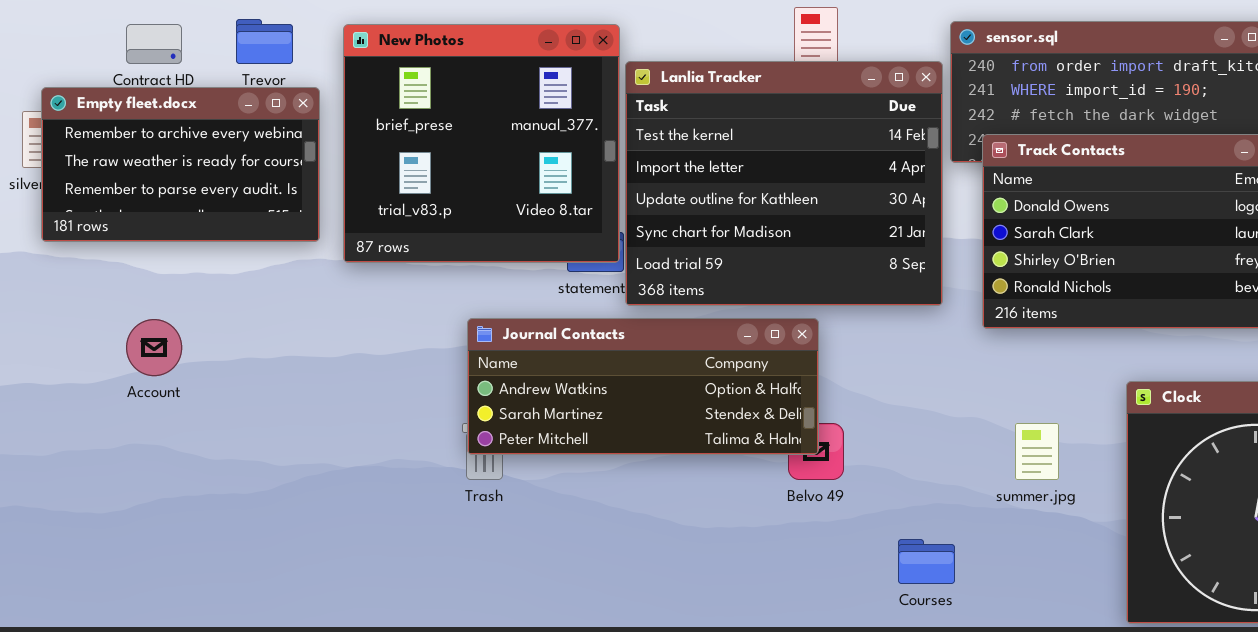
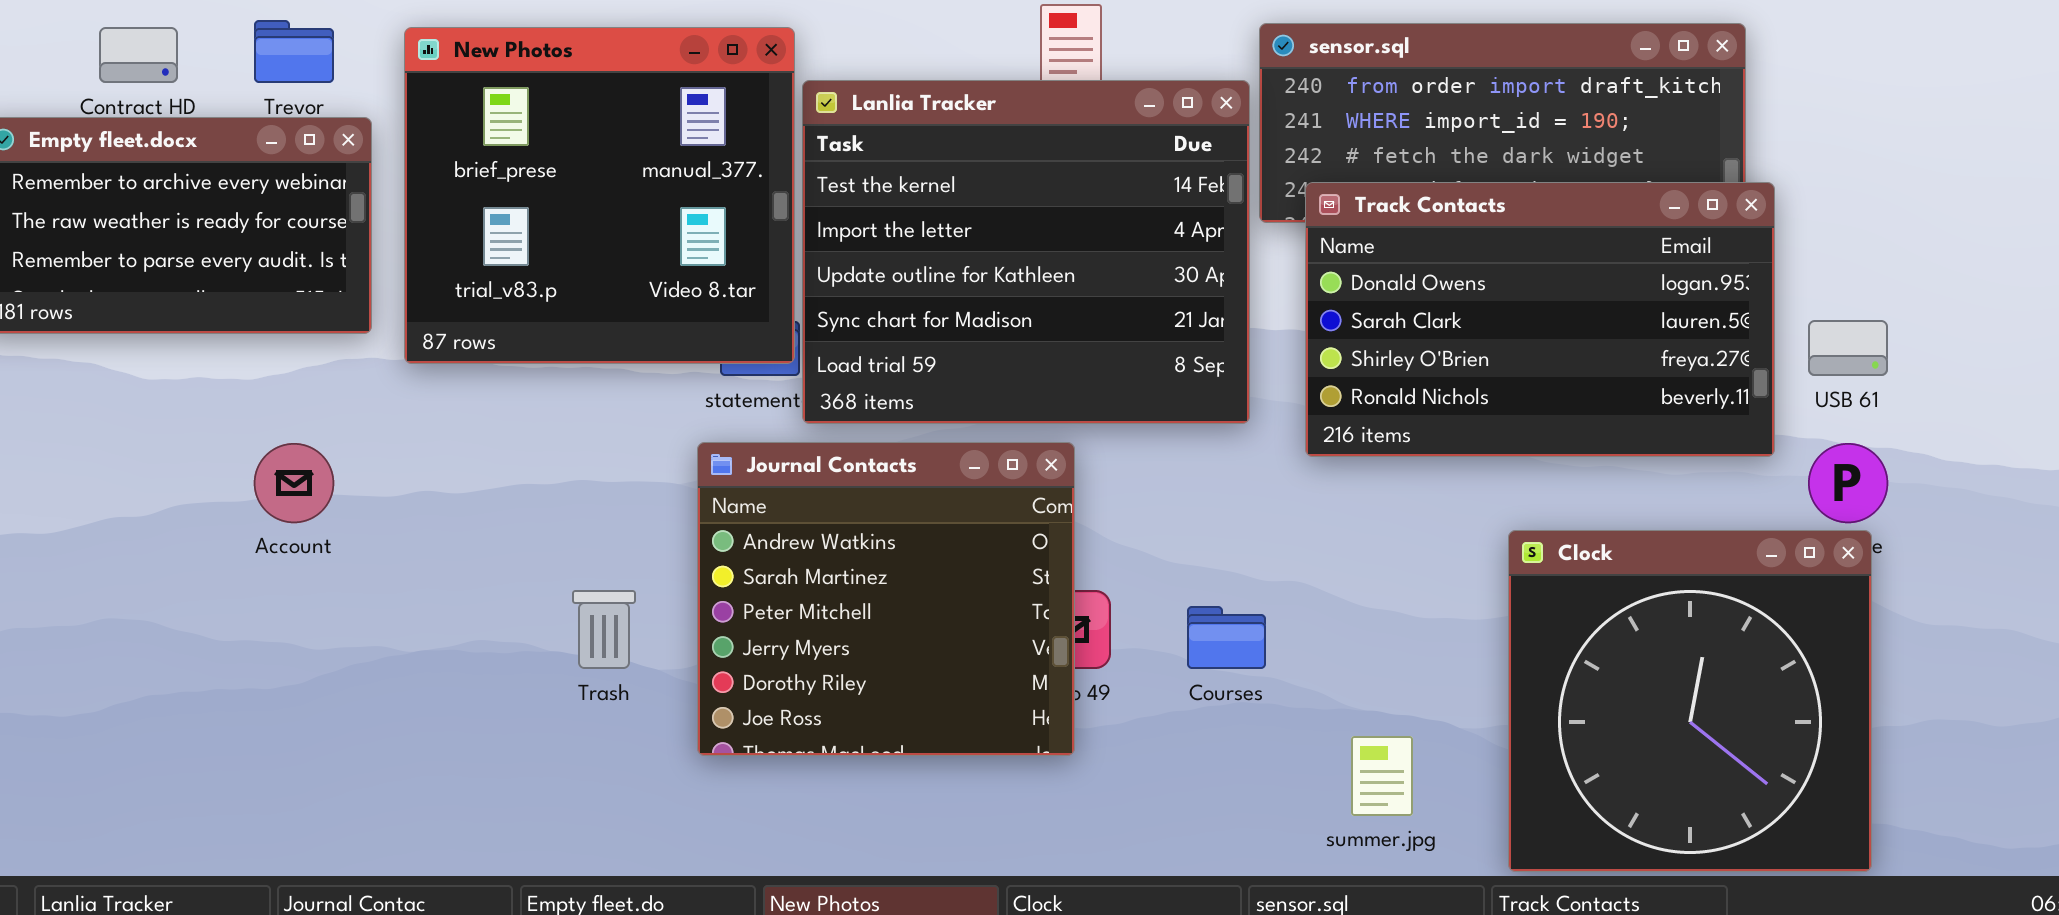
Journal Contacts: [467,318,819,455] -> [697,442,1075,756], resized
Account: [126,319,182,376] -> [254,443,334,523], moved
summer.jpg: [1015,423,1059,480] -> [1351,736,1413,816], moved
Courses: [898,539,955,584] -> [1187,606,1266,669], moved

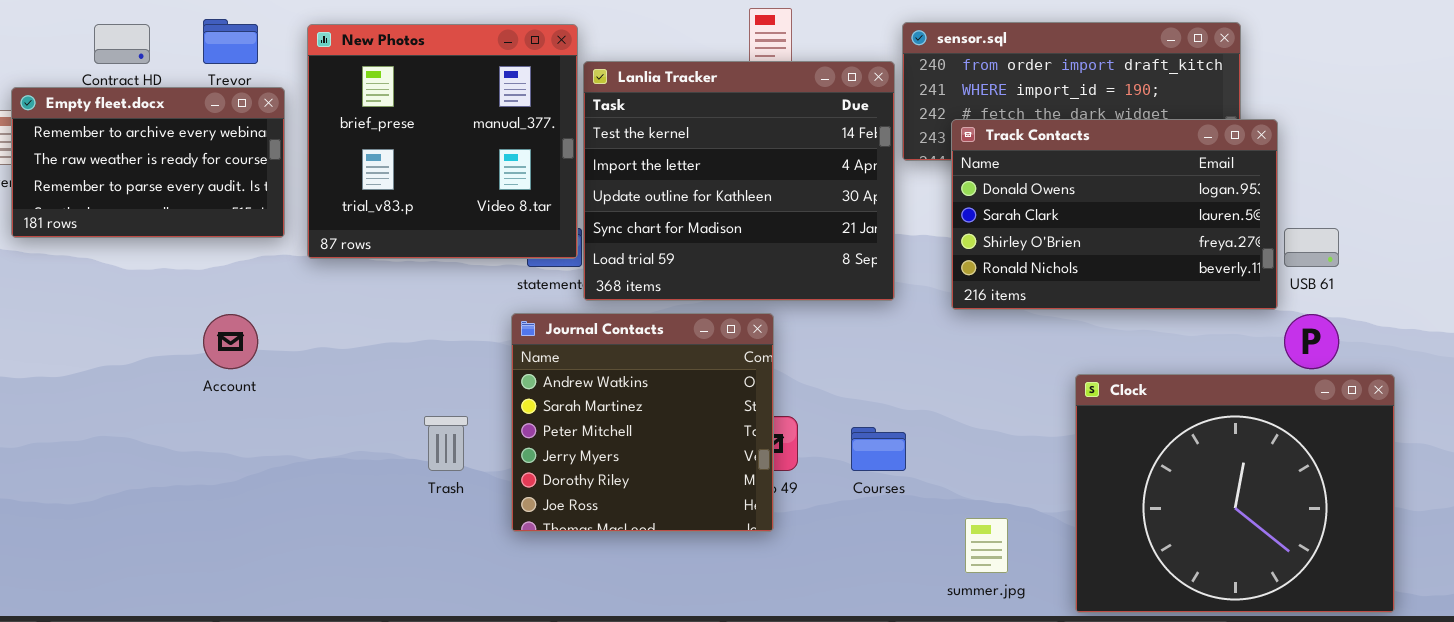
Track Contacts: [1305,182,1775,457] -> [951,119,1278,310], moved
Clock: [1508,530,1872,872] -> [1075,374,1395,613], resized

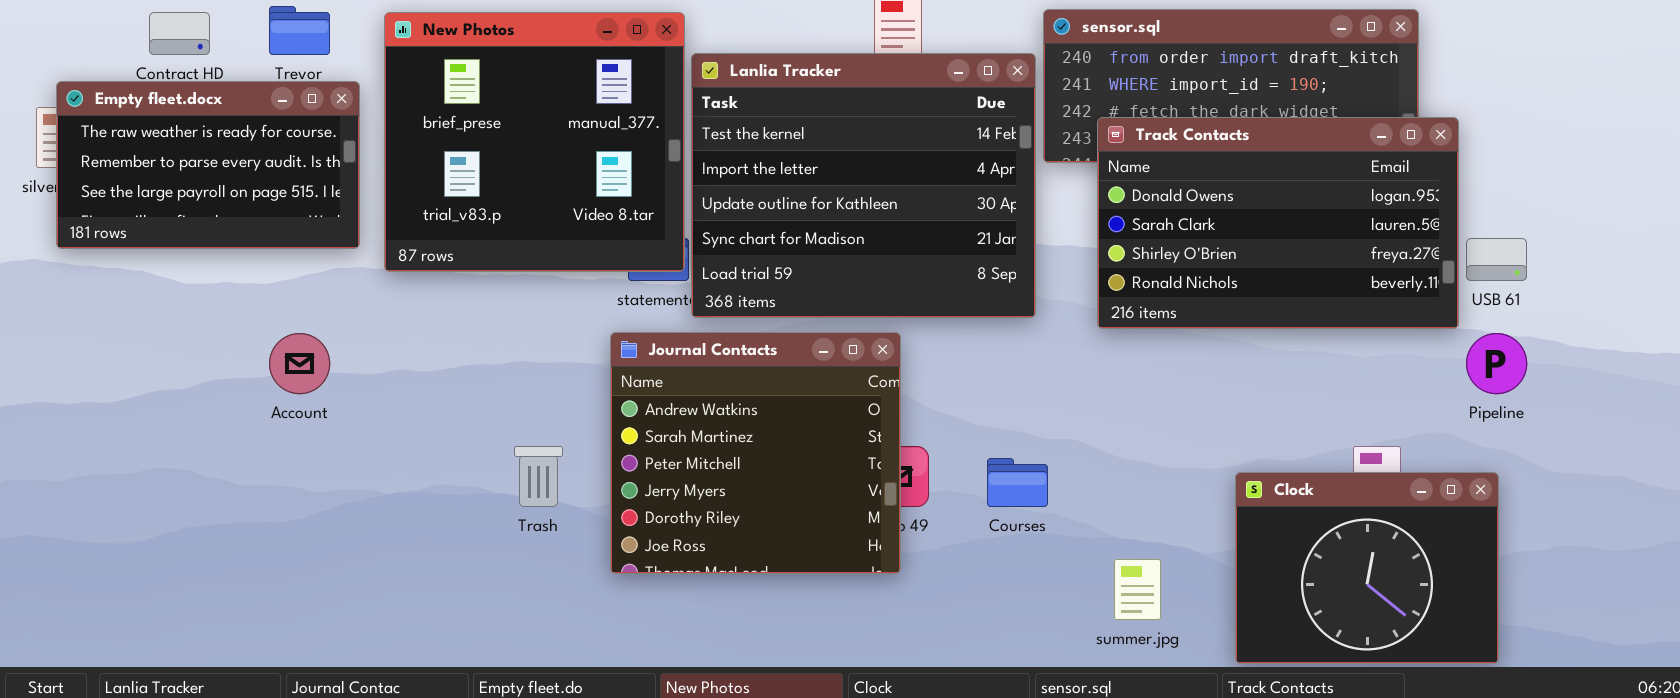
Empty fleet.docx: [11,87,285,238] -> [56,81,360,249], scrolled down 1 row
Clock: [1075,374,1395,613] -> [1235,472,1499,664], resized

